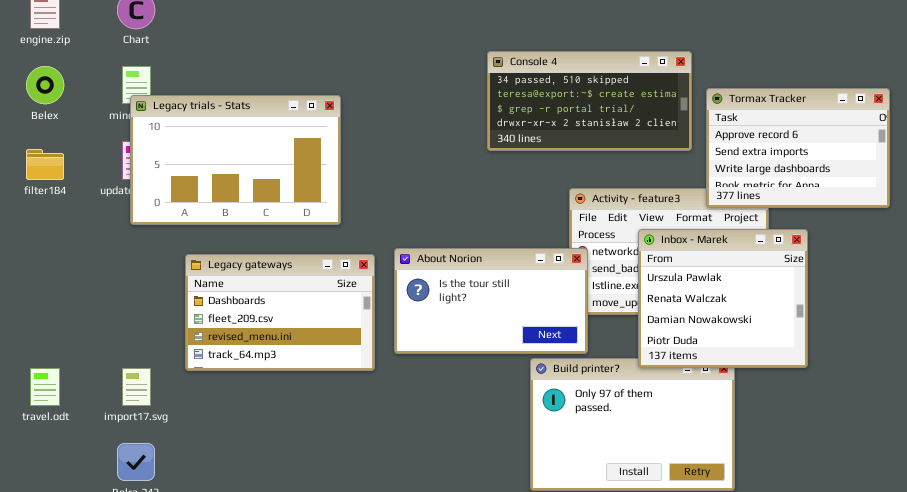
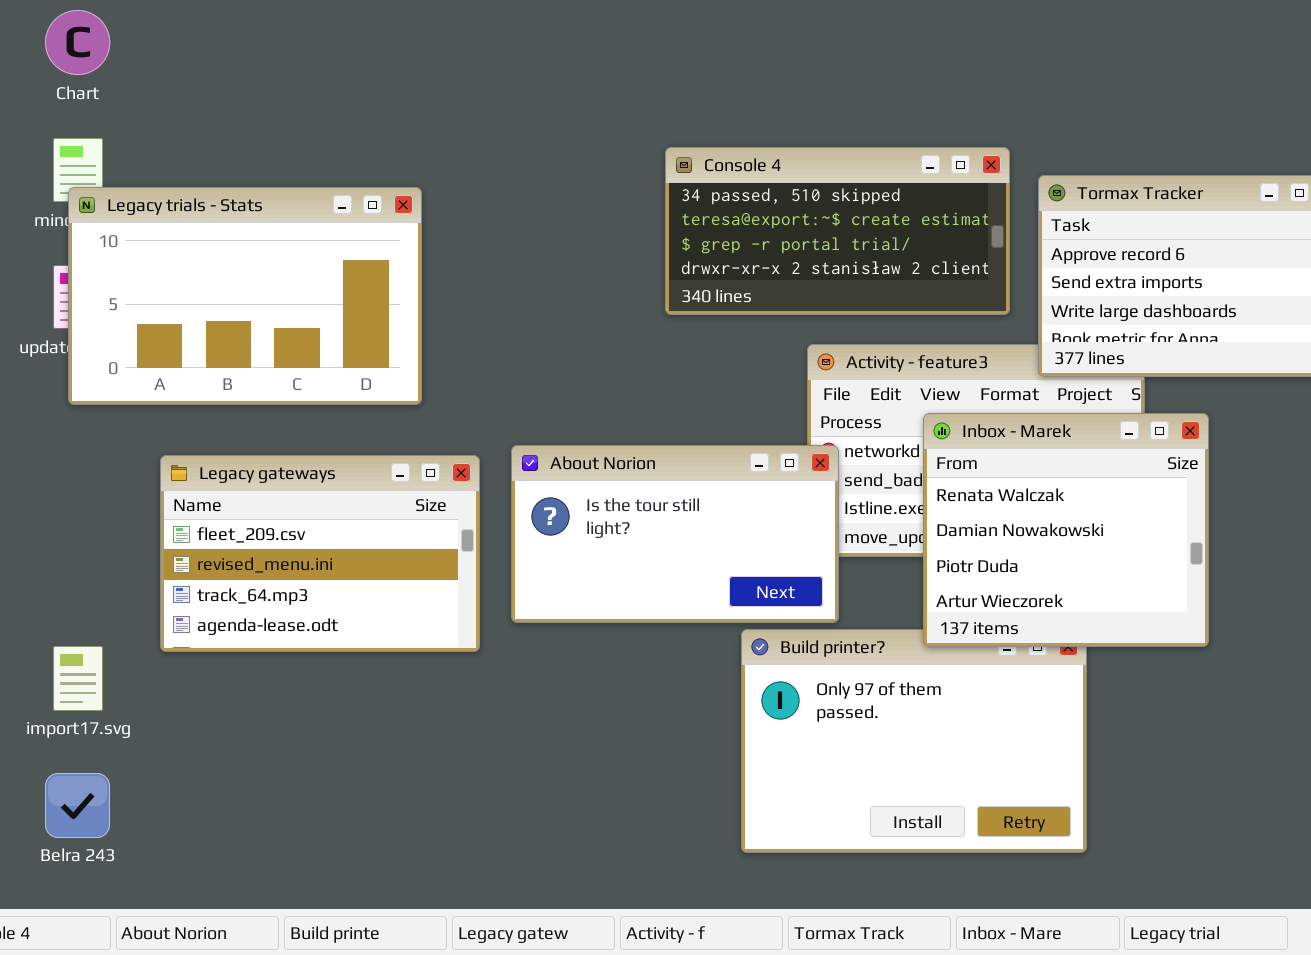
Console 4: [487,51,692,151] -> [665,147,1010,315], moved
Inbox - Marek: [638,229,808,368] -> [923,413,1209,647], scrolled down 1 row
Legacy gateways: [185,254,375,371] -> [160,455,480,652], scrolled down 1 row

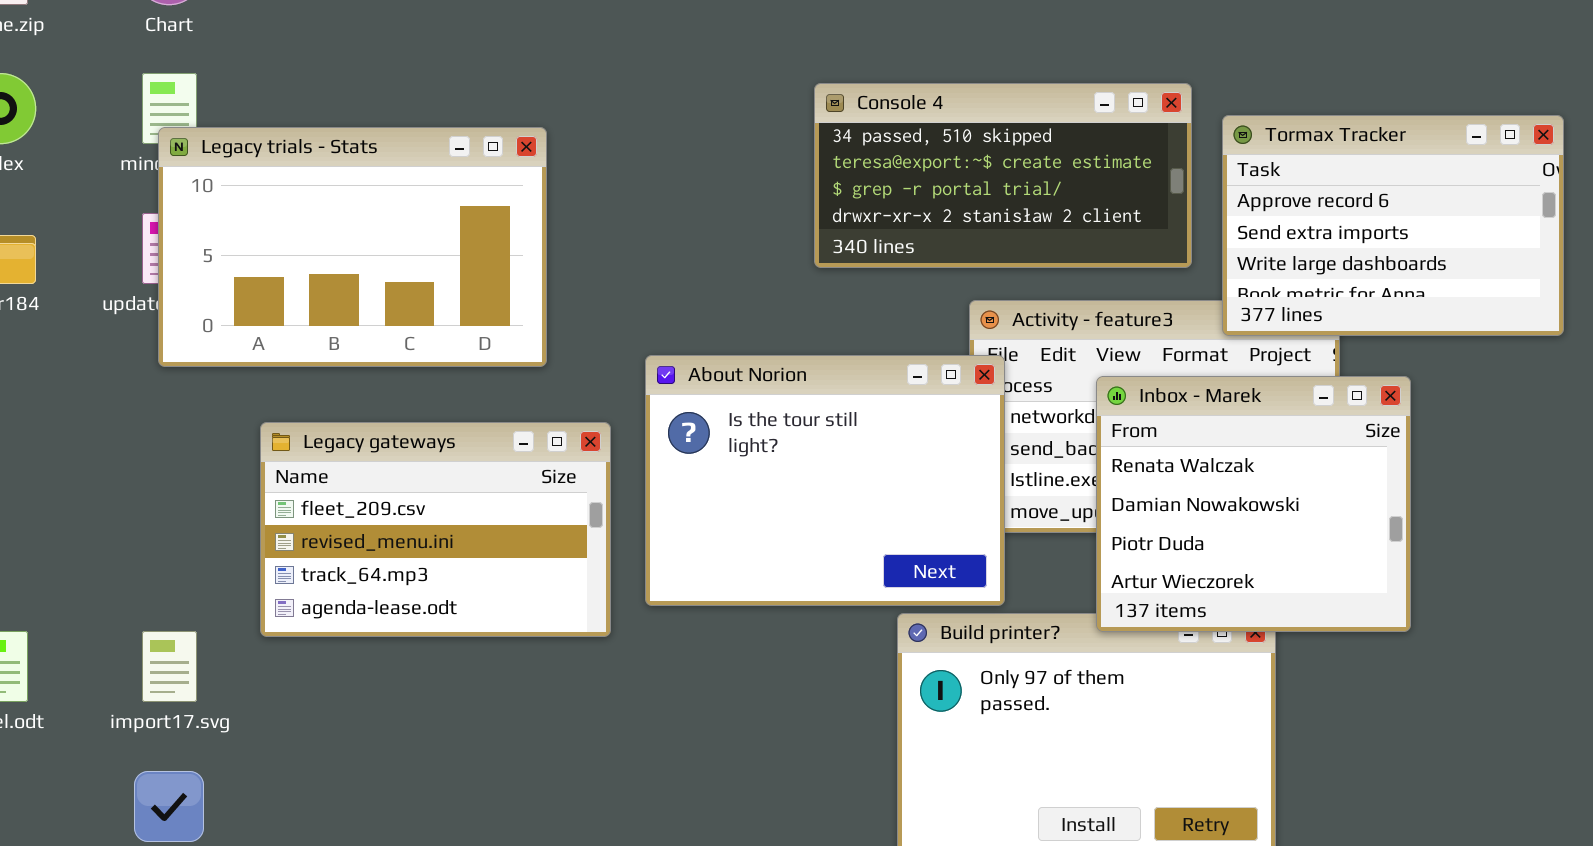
About Norion: [511,445,839,623] -> [645,355,1005,606], resized

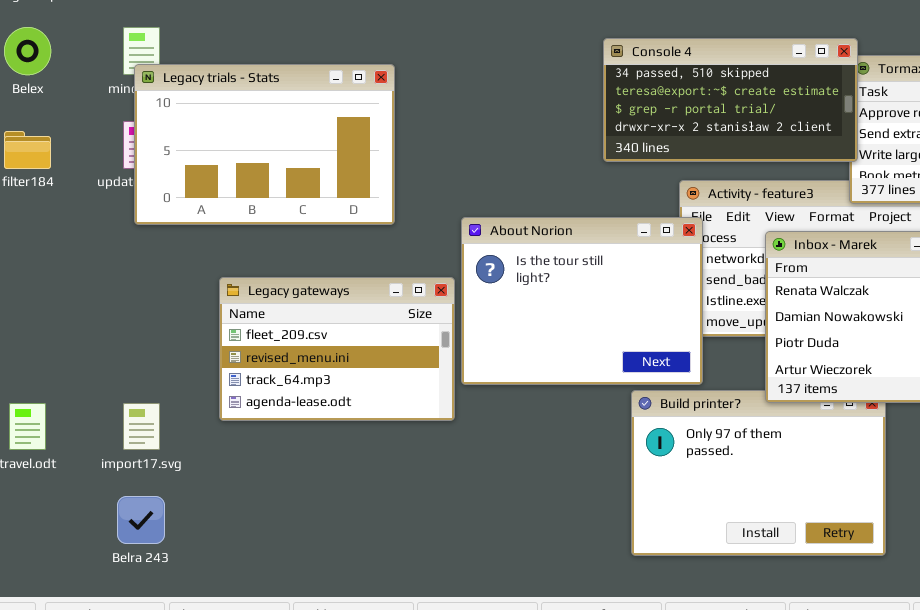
Console 4: [814,83,1192,268] -> [603,38,858,162], moved
Legacy gateways: [260,422,611,637] -> [219,277,455,421], moved

